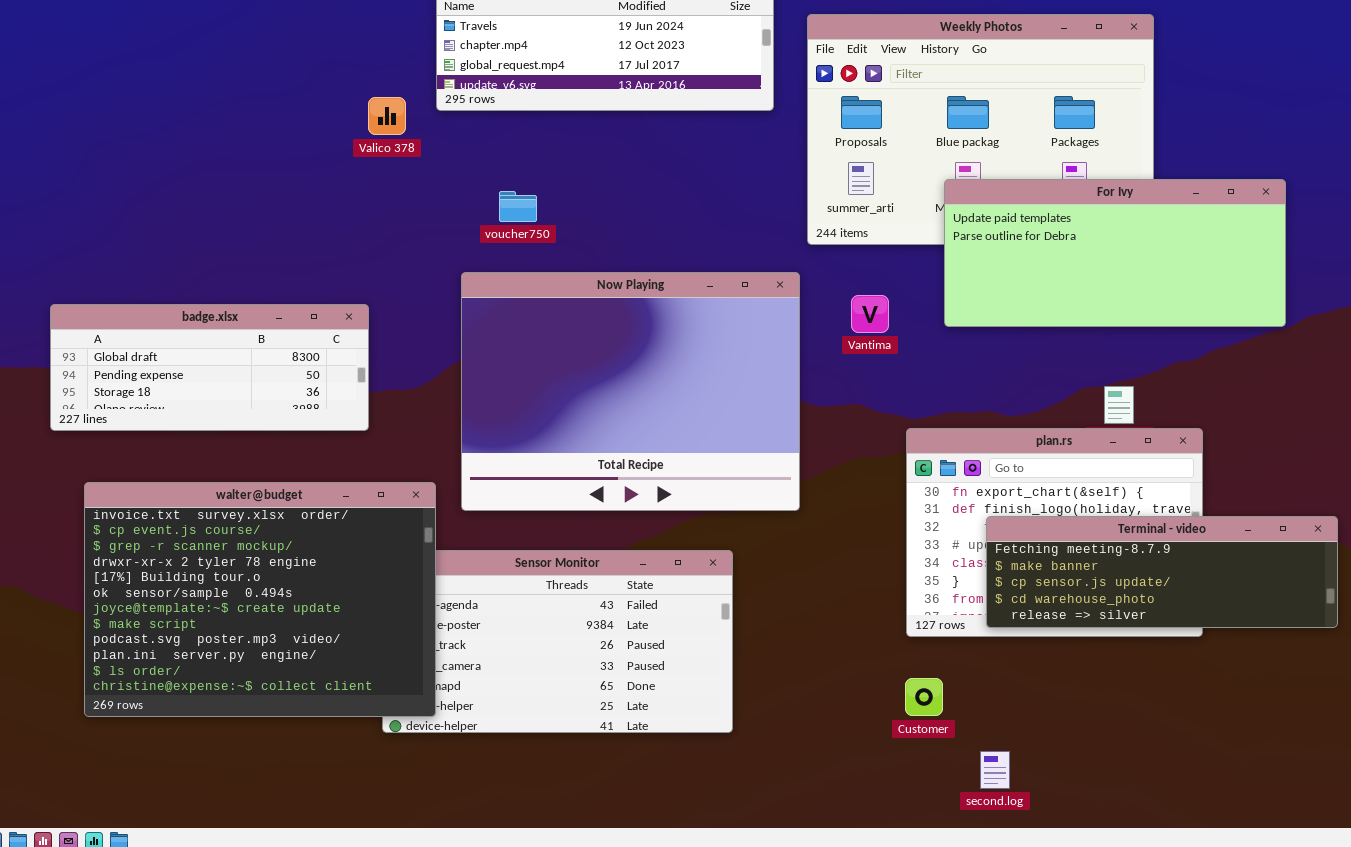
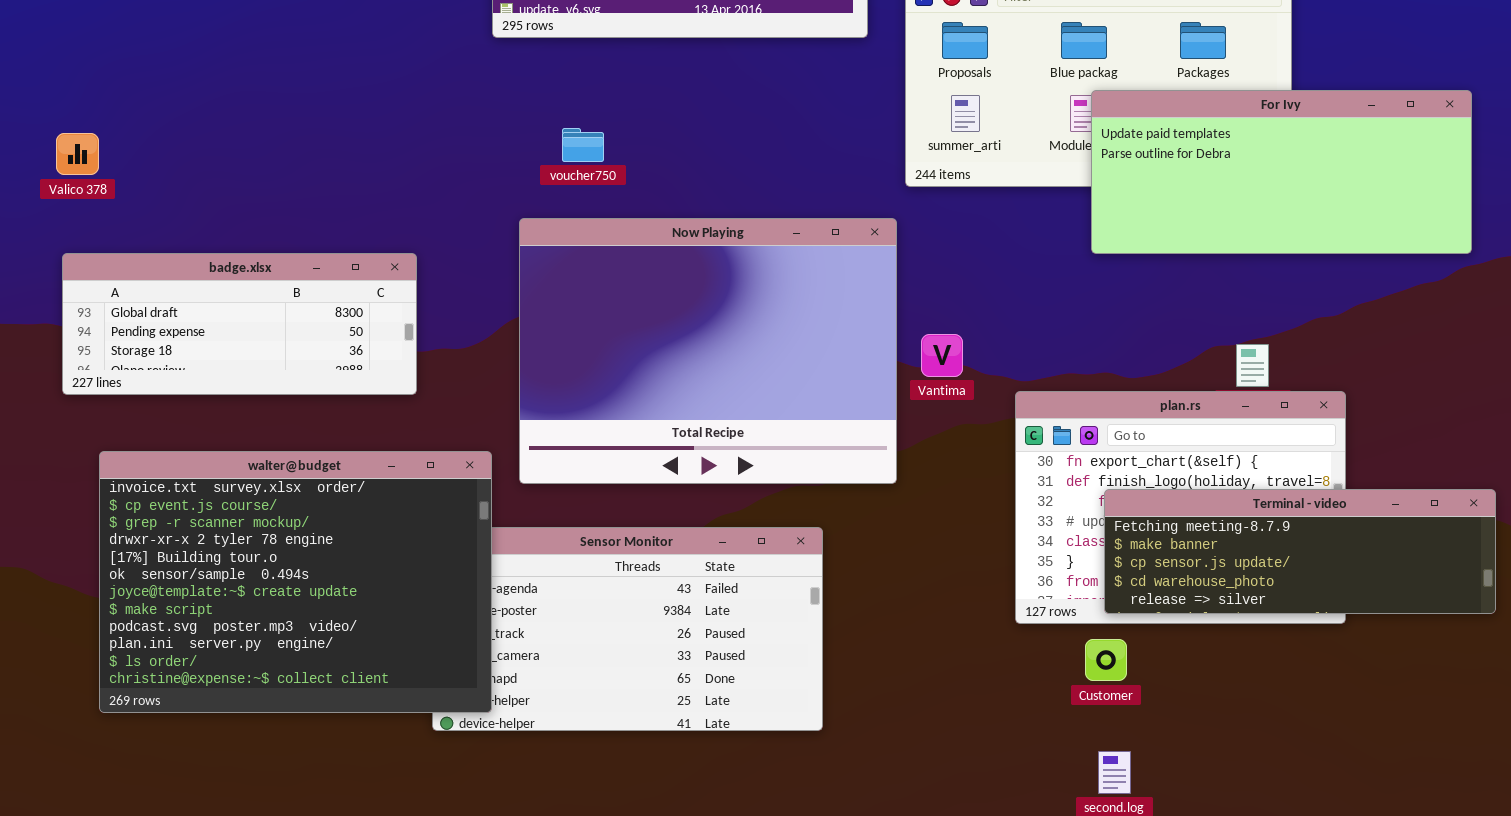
Valico 378: [368,97,406,135] -> [56,133,99,175], moved
For Ivy: [944,179,1286,327] -> [1091,90,1472,254], moved
Vantima: [851,295,889,333] -> [921,334,963,377], moved
Customer: [905,678,943,716] -> [1085,639,1127,681], moved

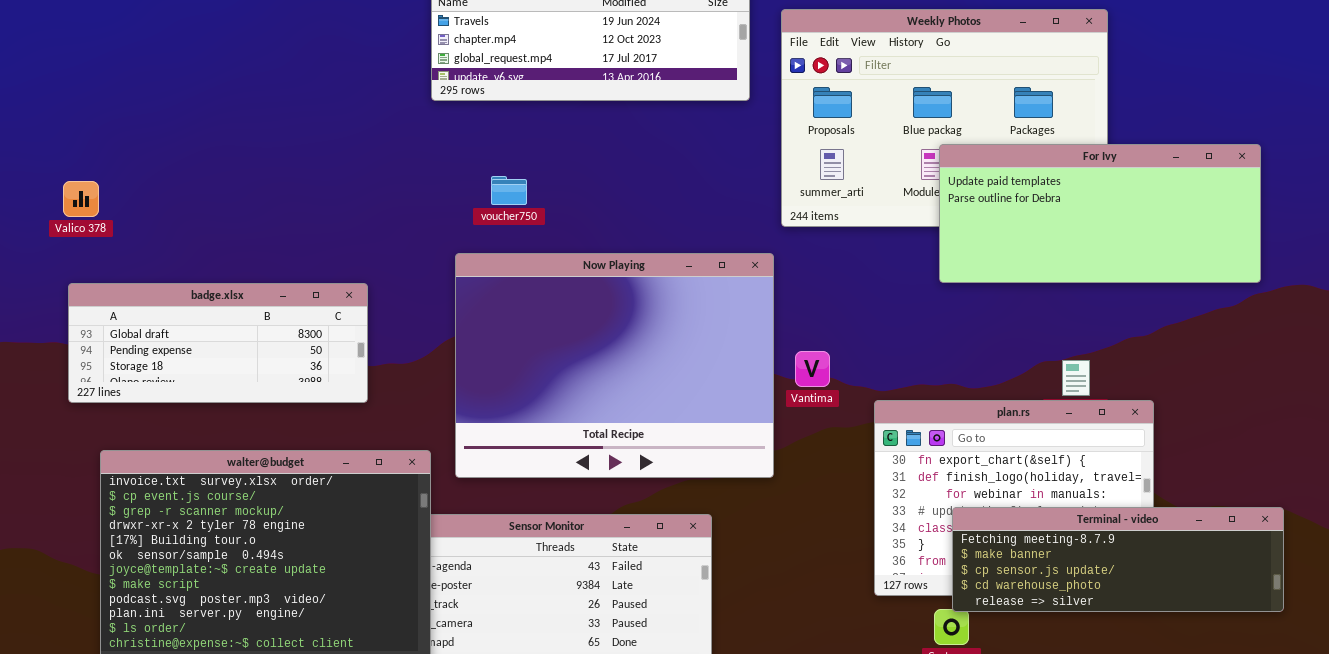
Terminal - video: [1104,489,1496,614] -> [952,507,1284,612], moved

